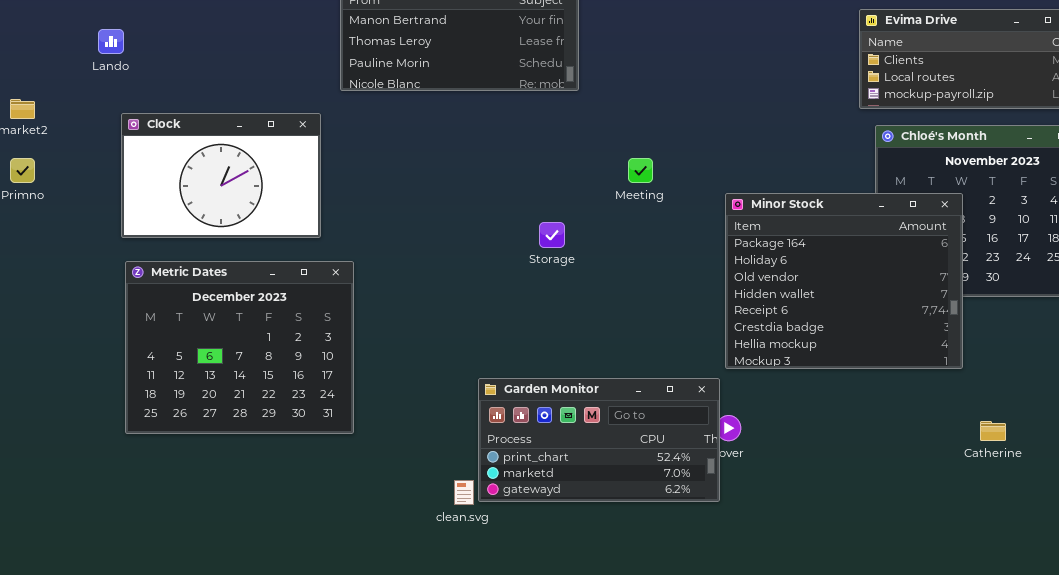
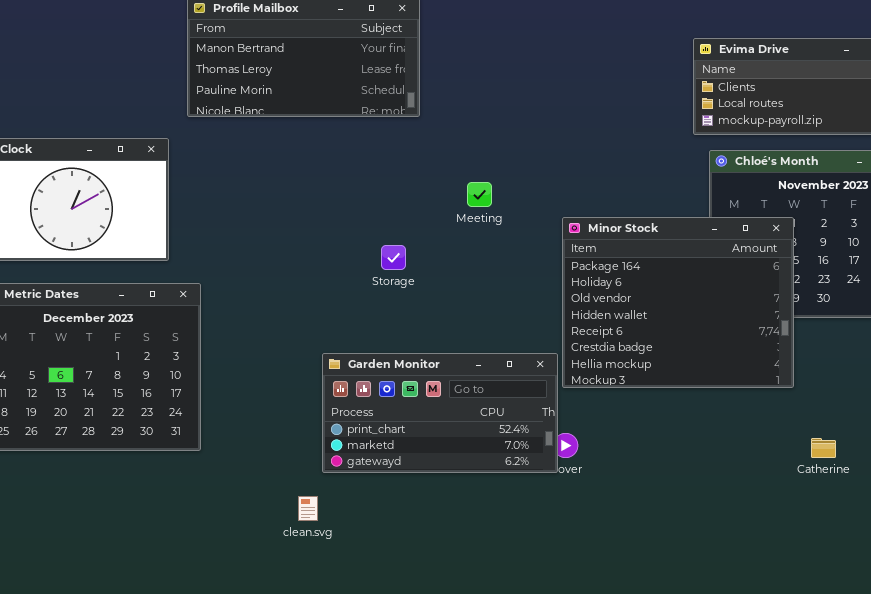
Garden Monitor: [478,378,720,502] -> [322,353,558,473], moved

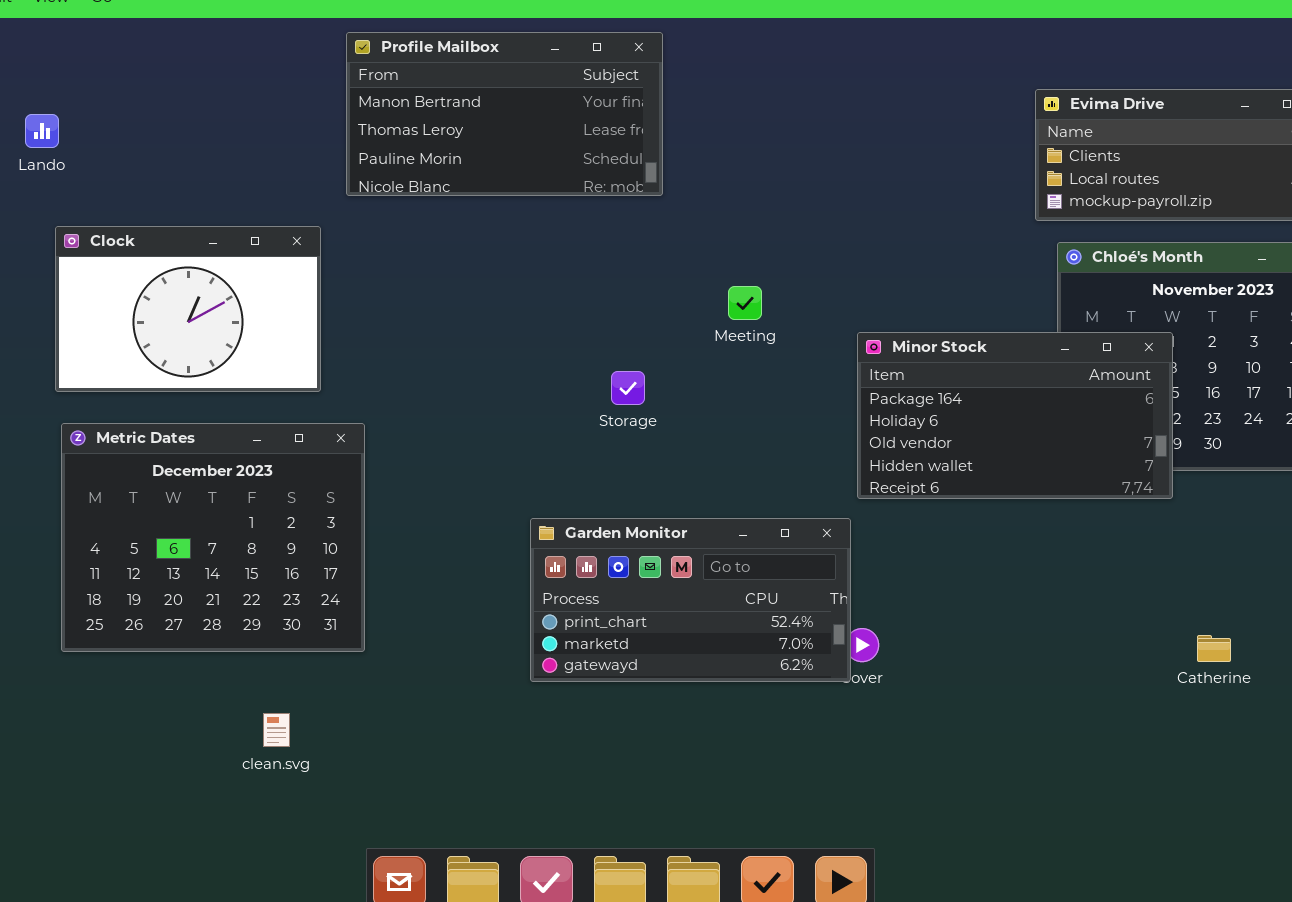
Minor Stock: [562,217,794,388] -> [857,332,1173,499], resized
clean.svg: [298,496,318,521] -> [263,713,290,747], moved

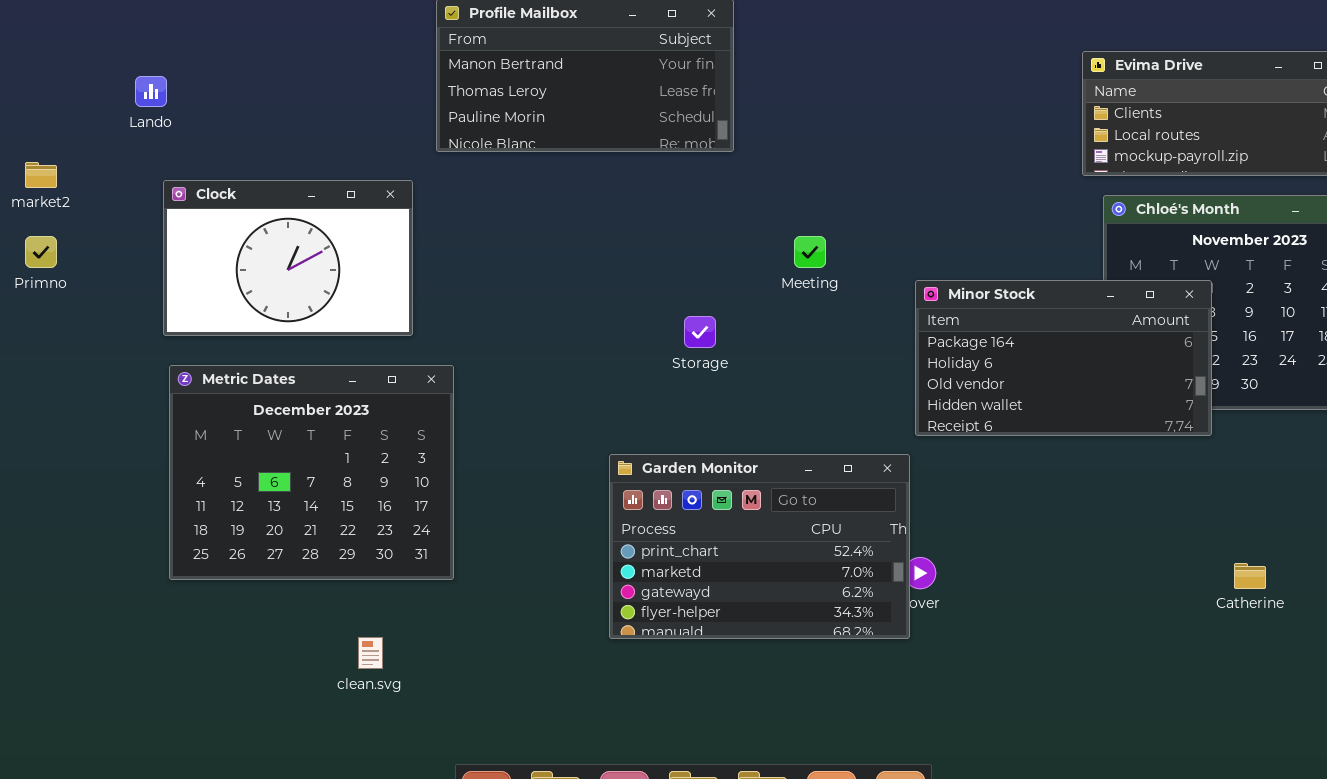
Garden Monitor: [530,518,851,682] -> [609,454,910,639], resized

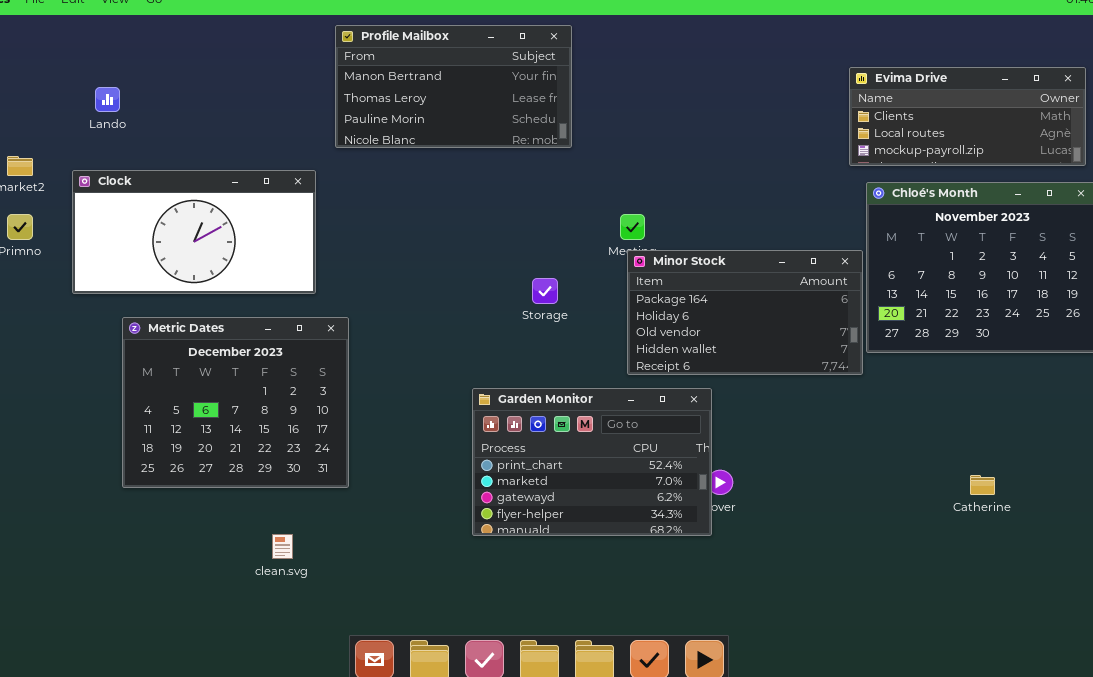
Clock: [163,180,413,336] -> [72,170,316,294], resized
Minor Stock: [915,280,1212,436] -> [627,250,863,375], moved

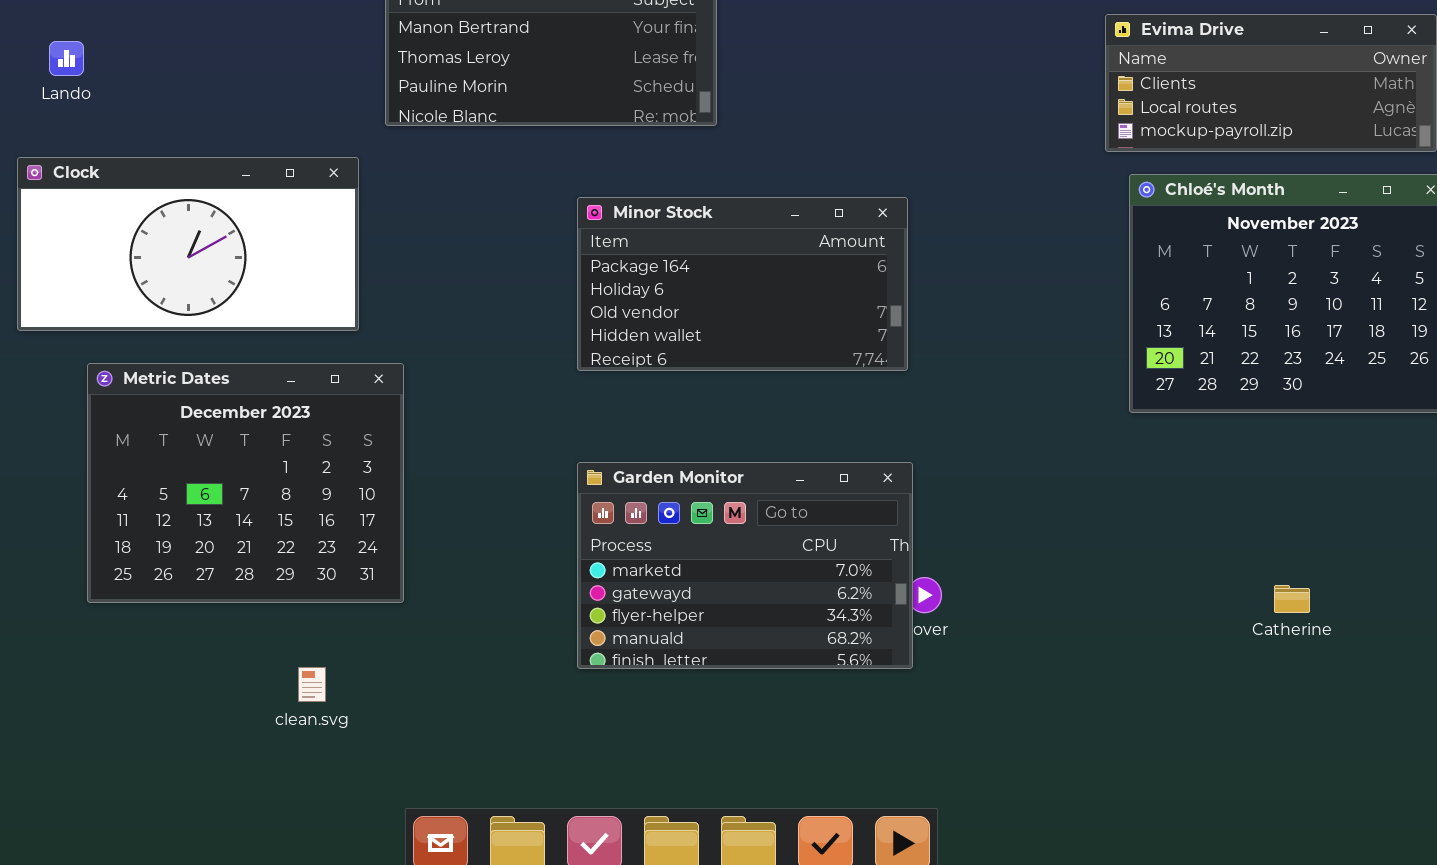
Minor Stock: [627,250,863,375] -> [577,197,908,371], moved
Garden Monitor: [472,388,712,536] -> [577,462,913,669], scrolled down 1 row

